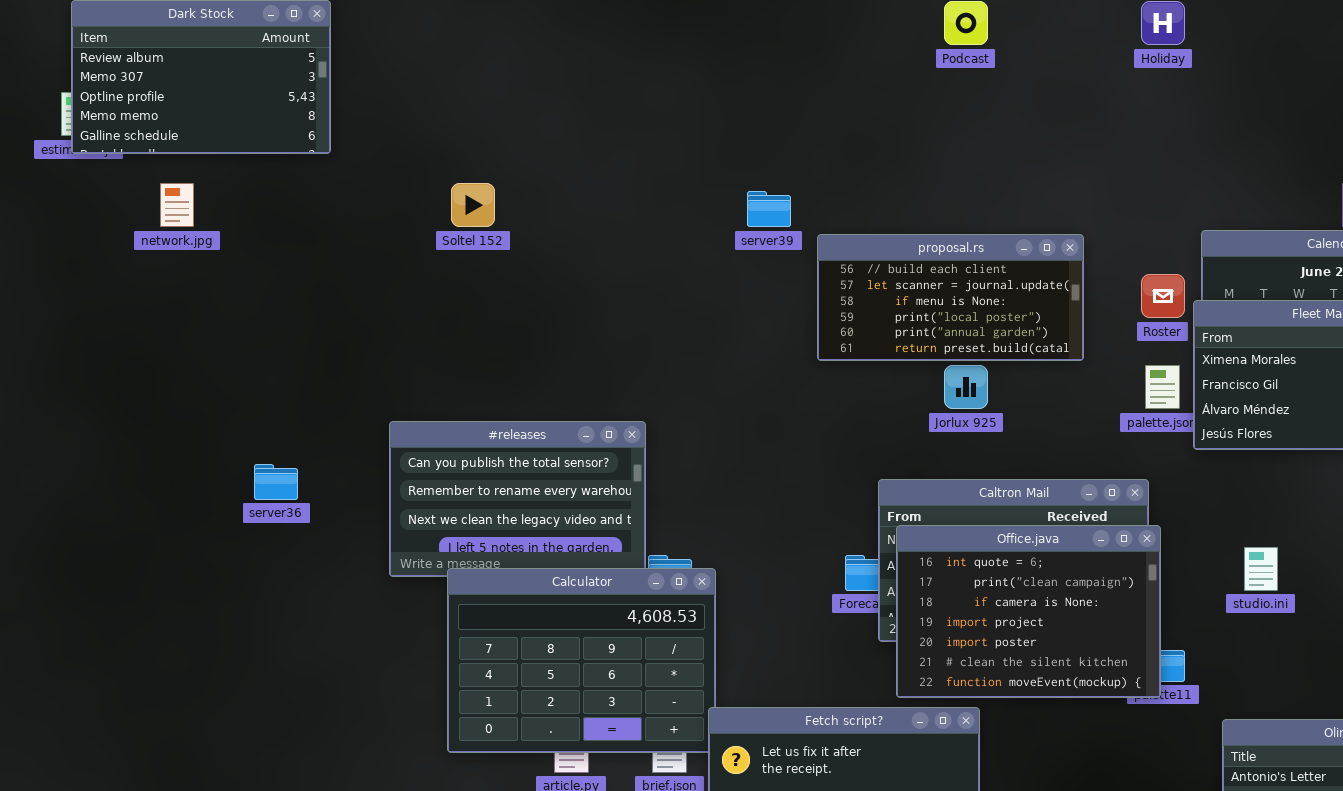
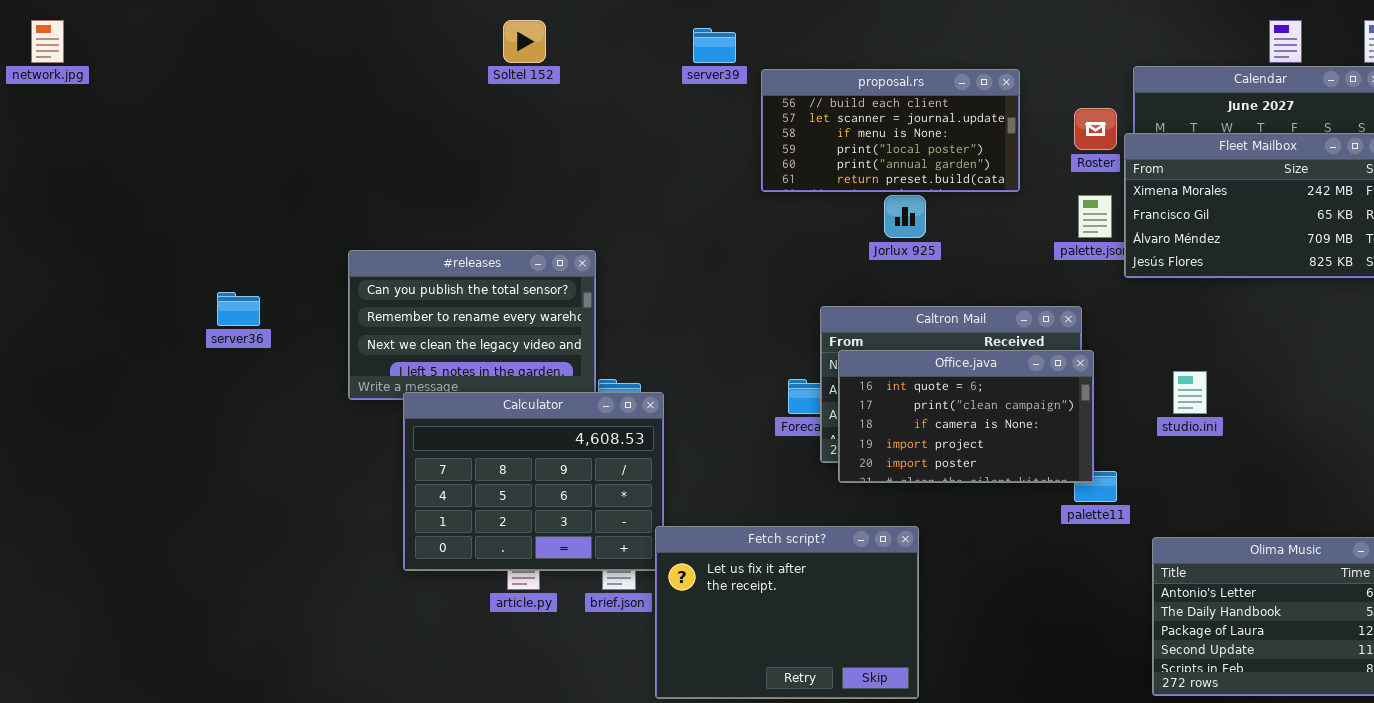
network.jpg: [160,183,194,227] -> [31,20,64,63], moved
Soltel 152: [451,183,495,227] -> [503,20,546,63], moved
Office.java: [896,525,1161,698] -> [838,350,1094,483], resized

